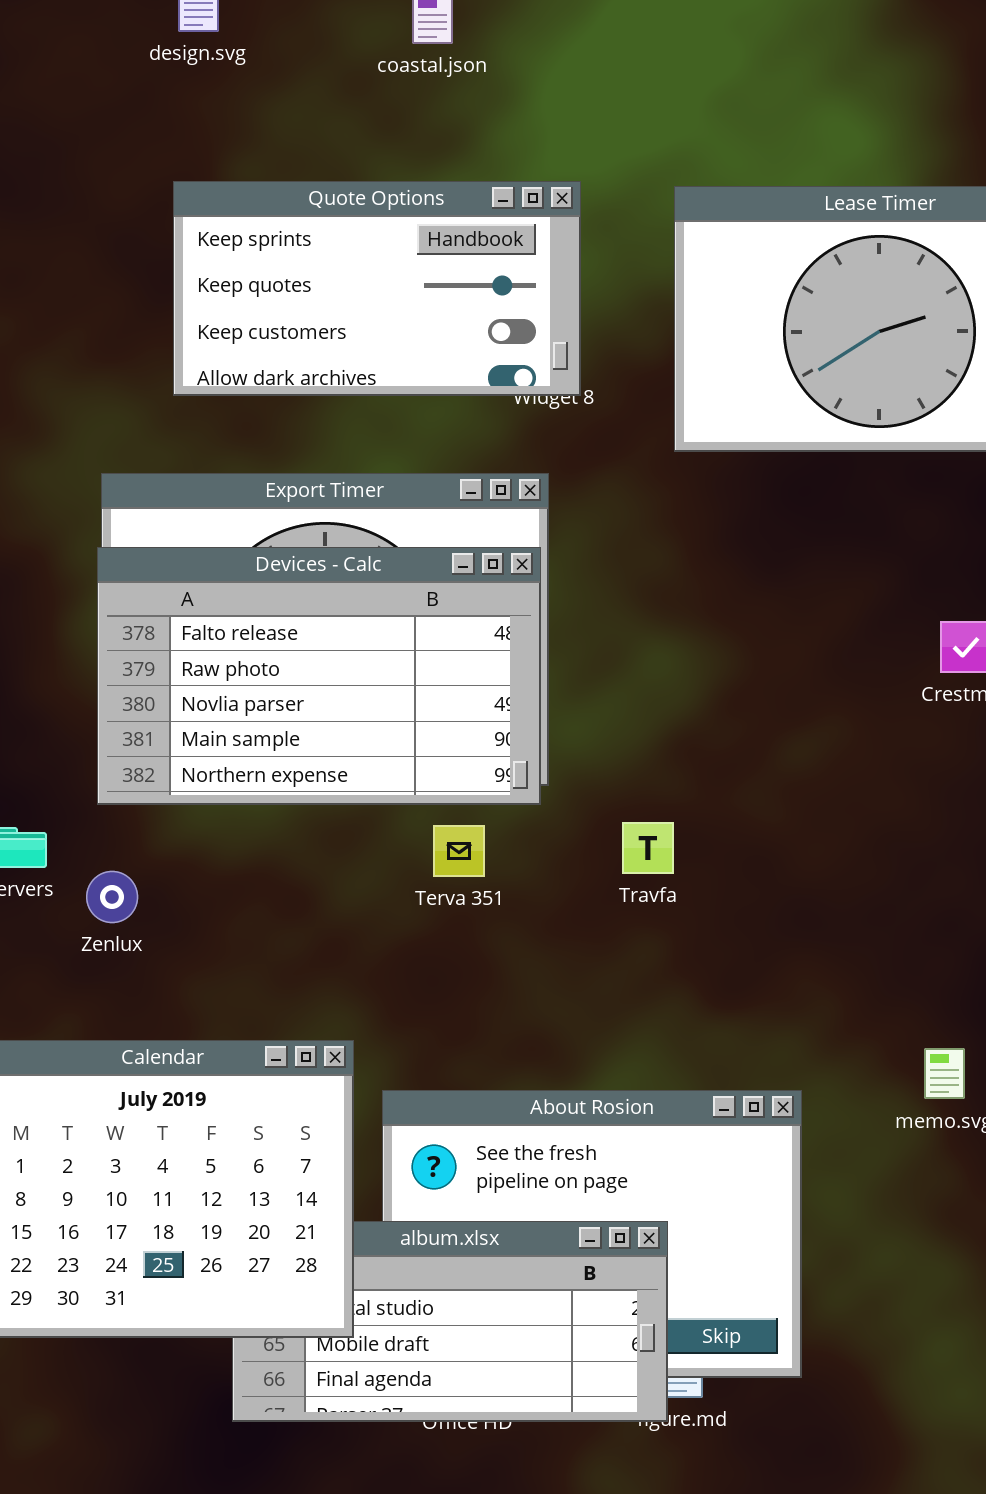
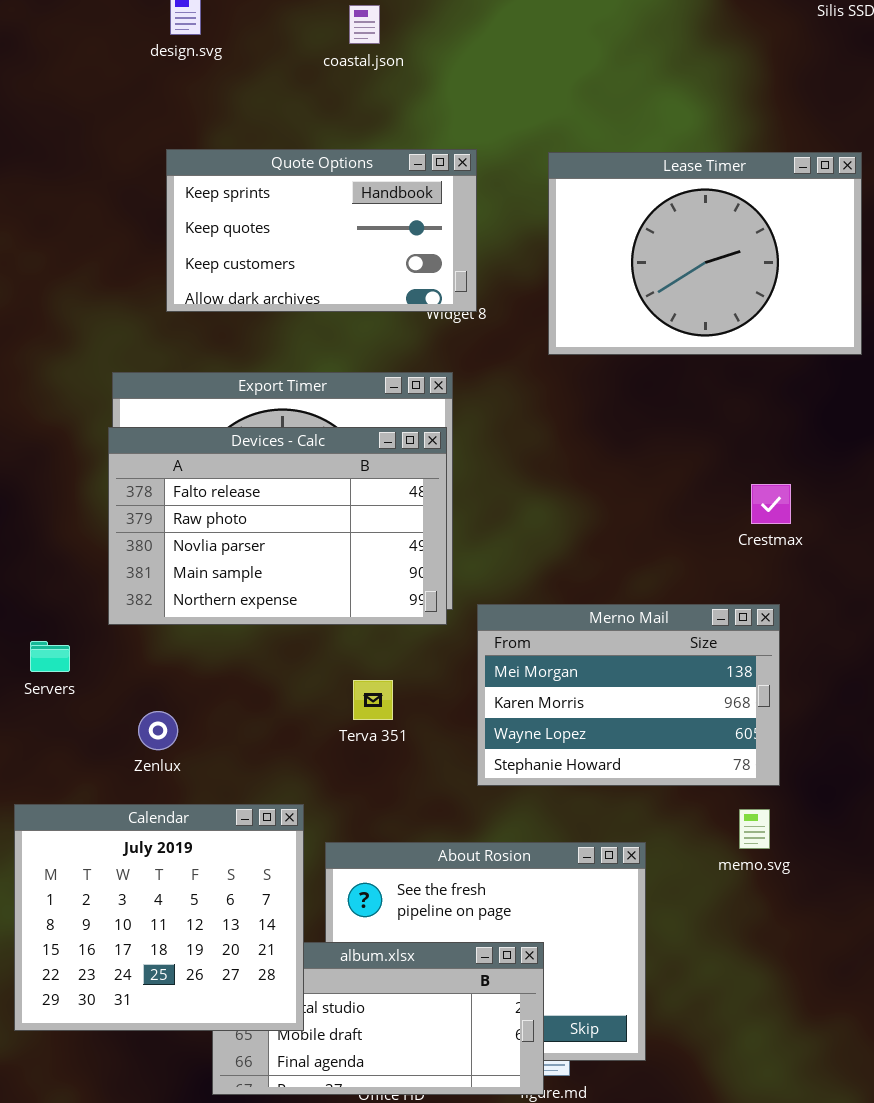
Merno Mail: none -> [477,604,780,786], opened
Terva 351: [433,825,485,877] -> [353,680,393,720], moved
Zenlux: [86,871,138,923] -> [138,711,178,750], moved

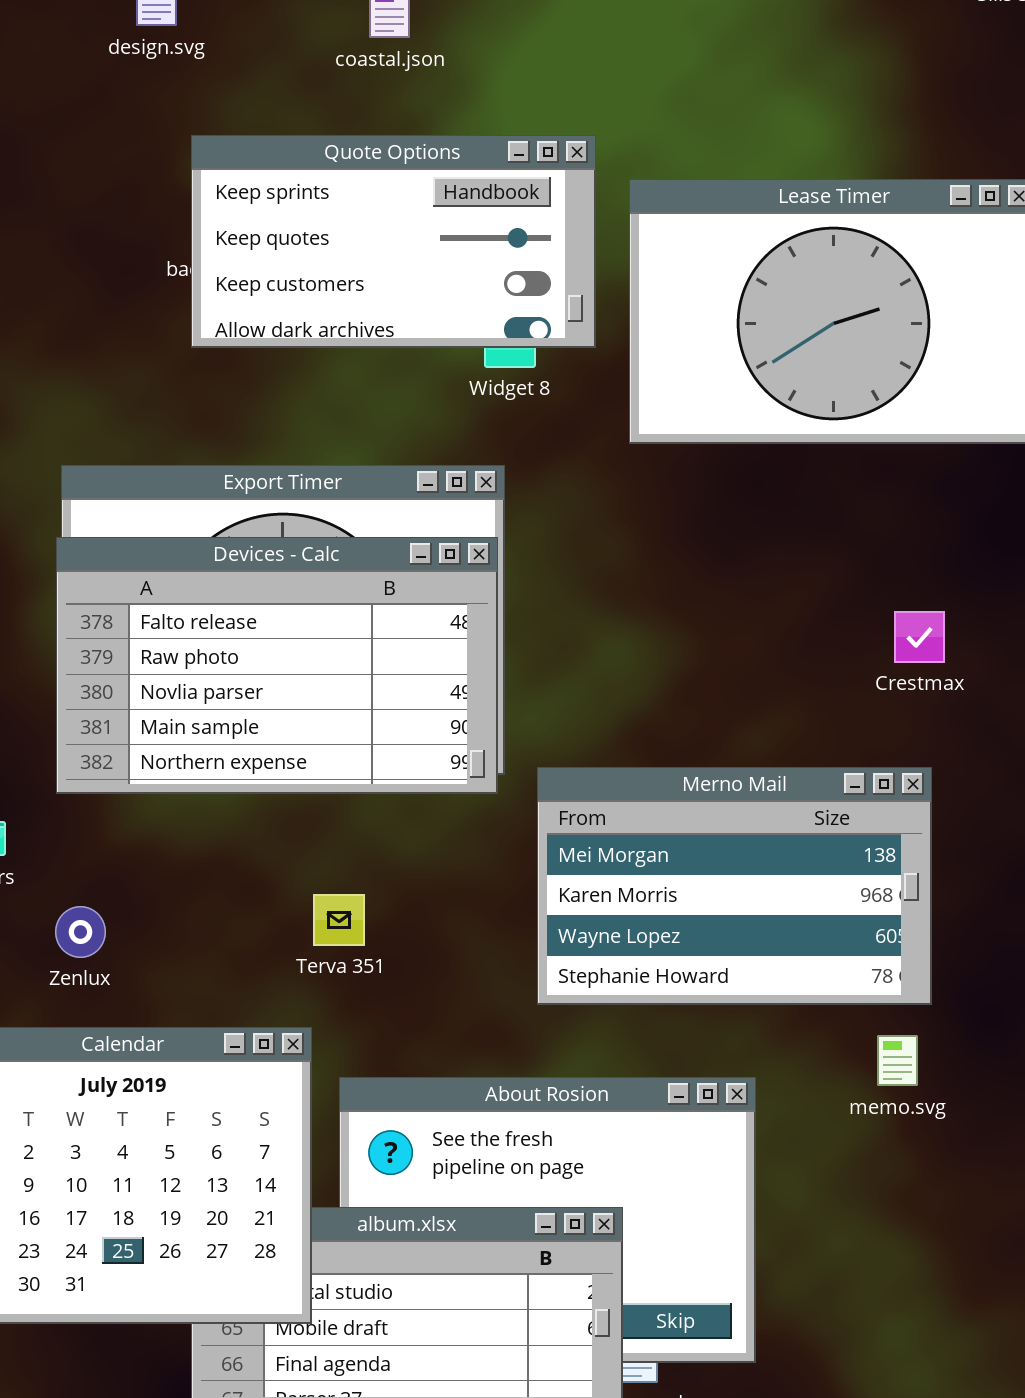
Quote Options: [166,149,477,312] -> [191,135,596,348], moved
Terva 351: [353,680,393,720] -> [313,894,365,946], moved
Zenlux: [138,711,178,750] -> [55,906,106,958], moved

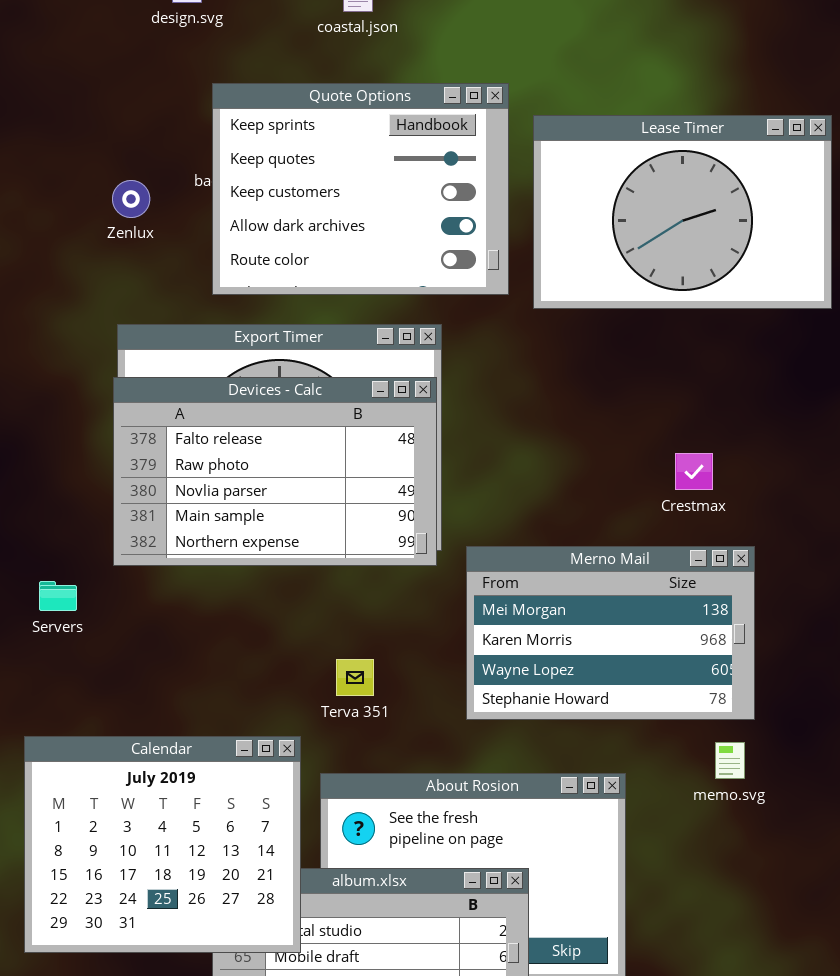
Quote Options: [191,135,596,348] -> [212,83,509,295], resized
Crestmax: [894,611,945,663] -> [675,453,713,490], moved
Terva 351: [313,894,365,946] -> [336,659,374,696], moved
Zenlux: [55,906,106,958] -> [112,180,150,218], moved

